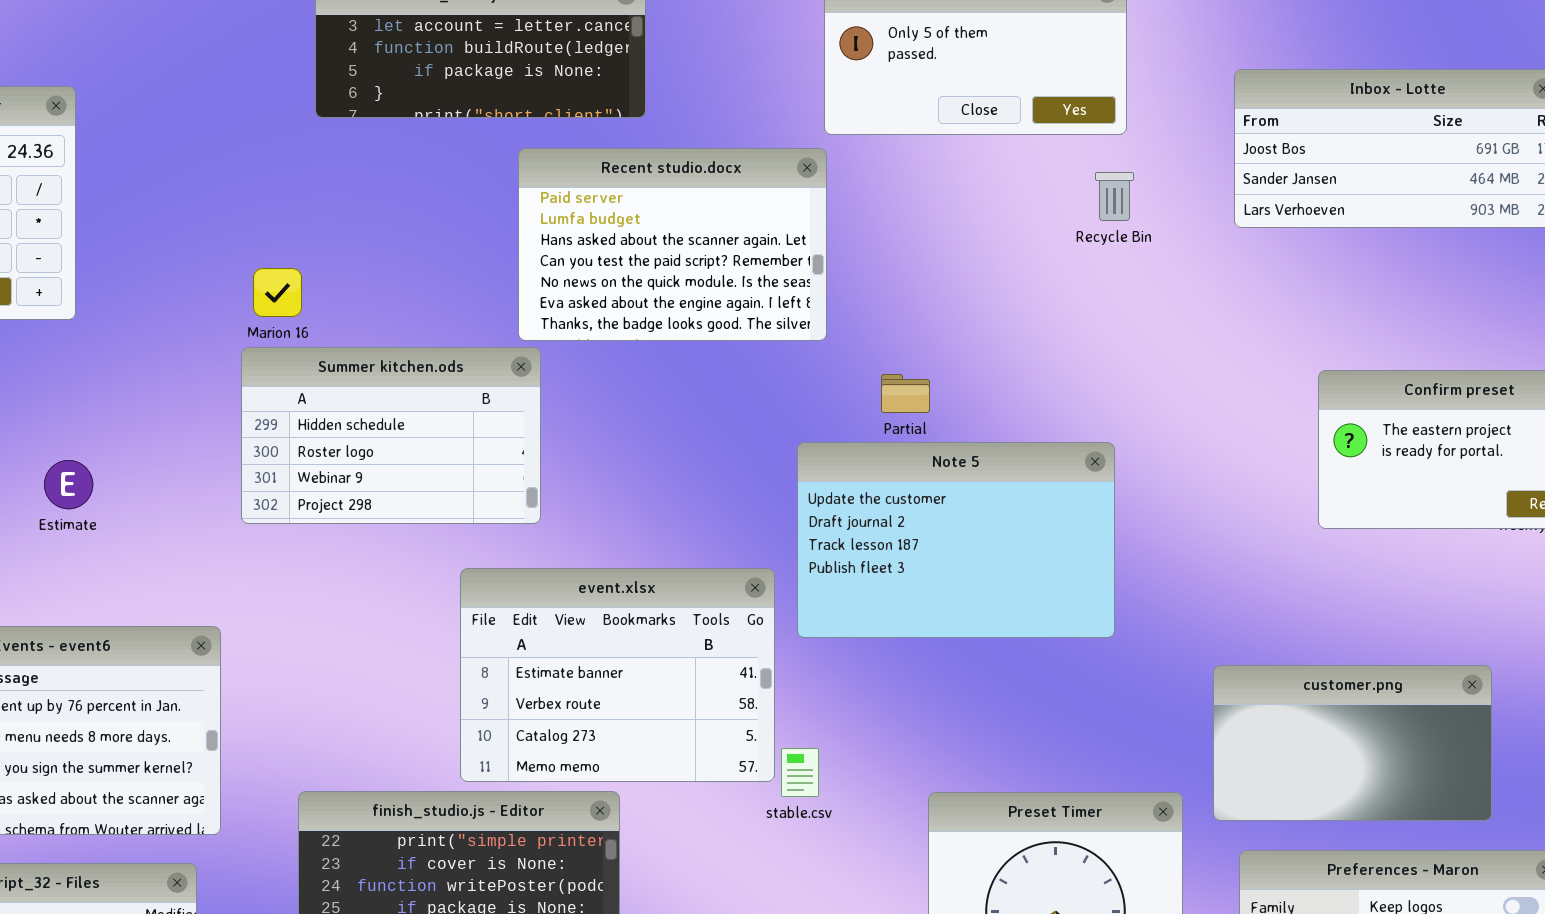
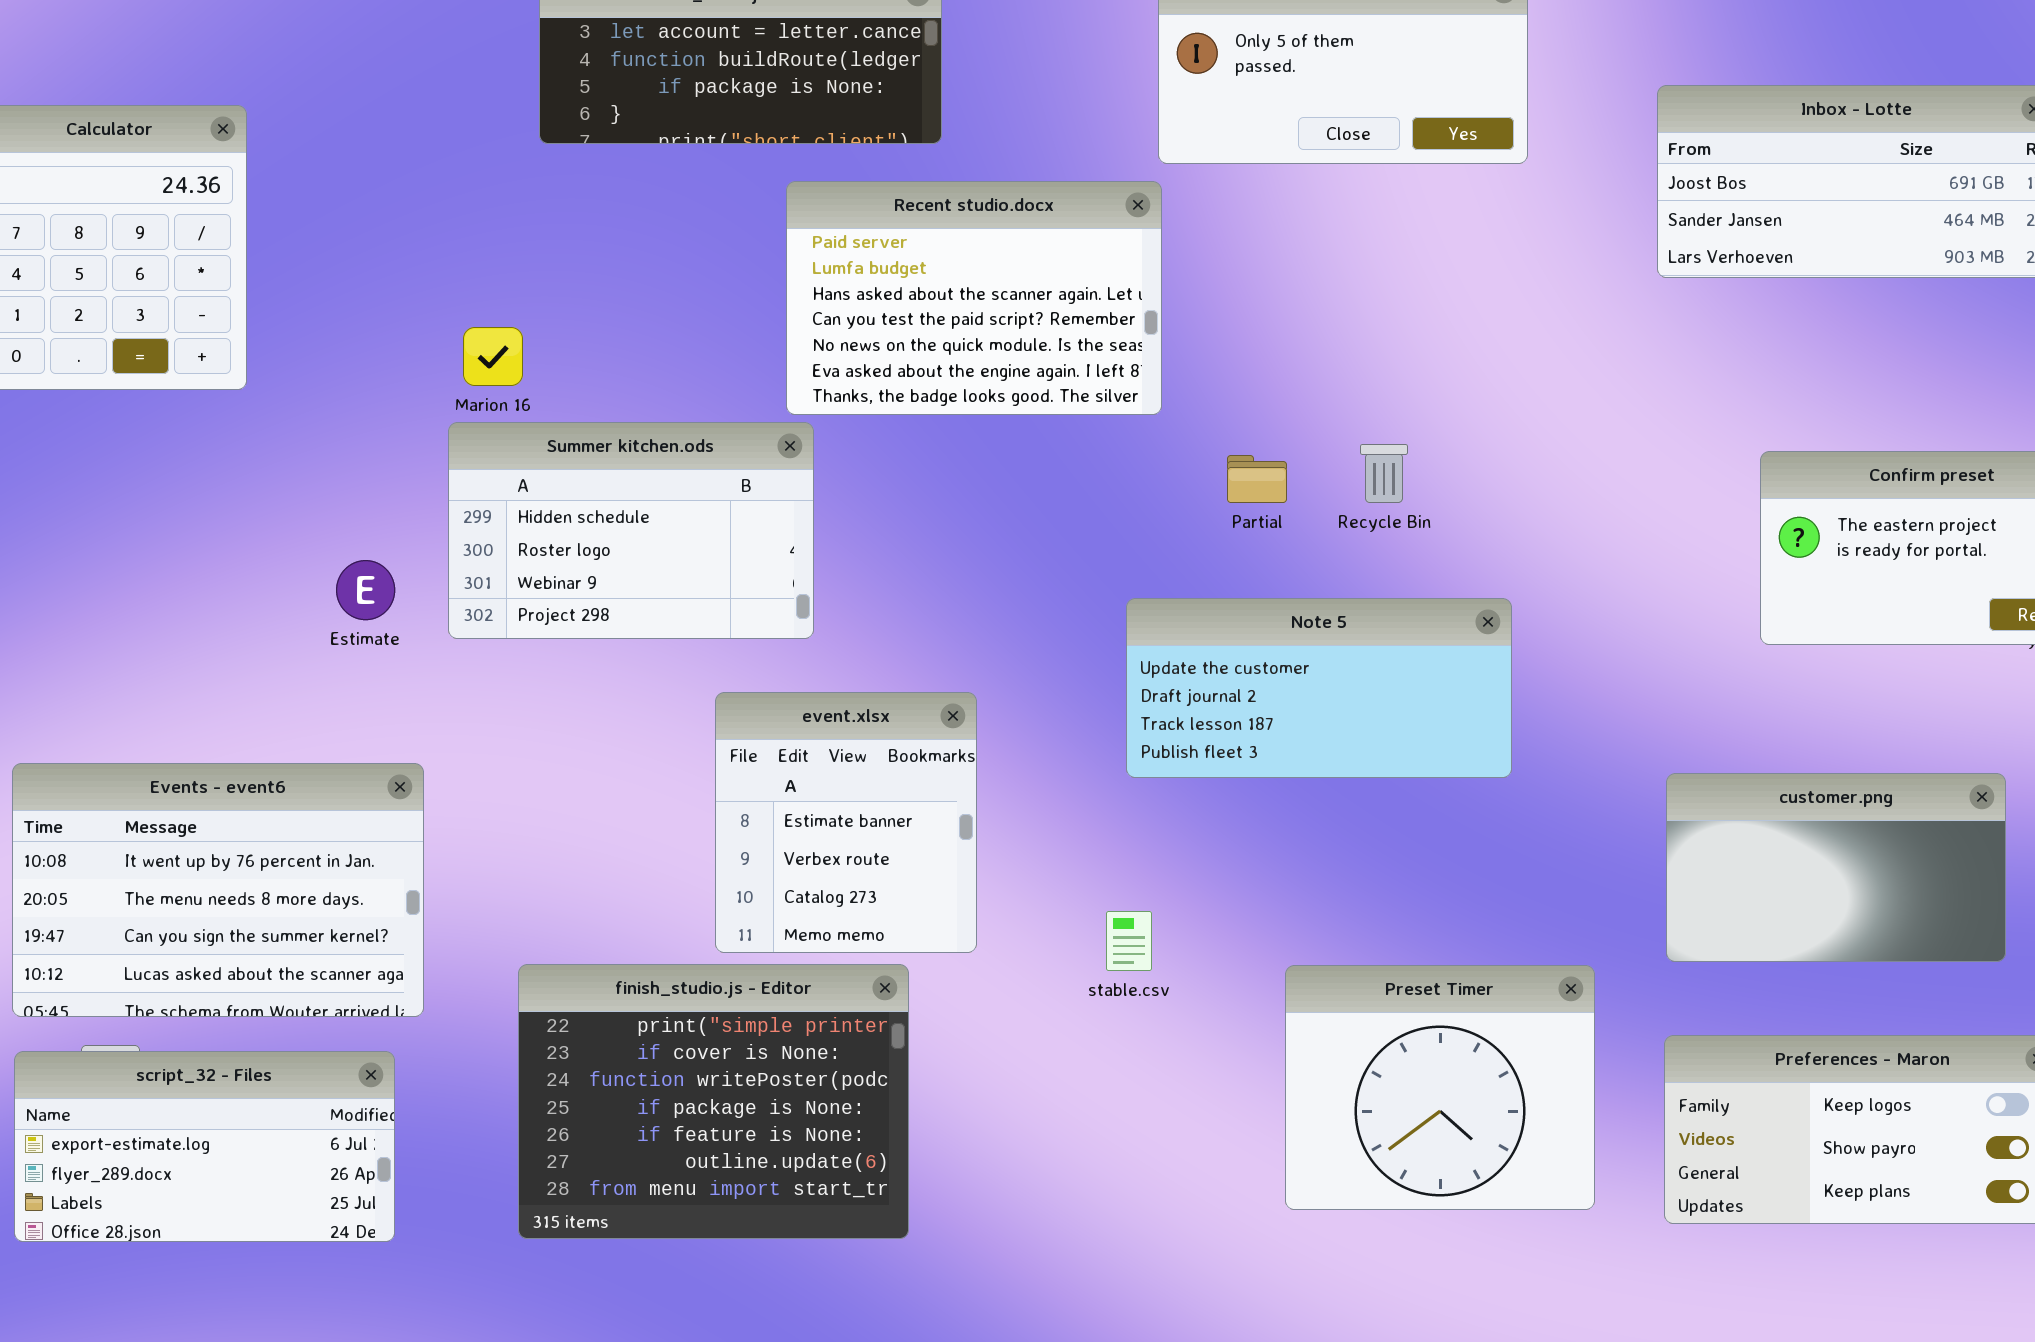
Recycle Bin: [1095,172,1134,221] -> [1360,444,1408,503], moved
Note 5: [797,442,1115,638] -> [1126,598,1512,778], resized
Estimate: [44,460,93,509] -> [336,560,395,620], moved
event.xlsx: [460,568,775,782] -> [715,692,977,953], resized
customer.png: [1213,665,1492,821] -> [1666,773,2006,962], moved

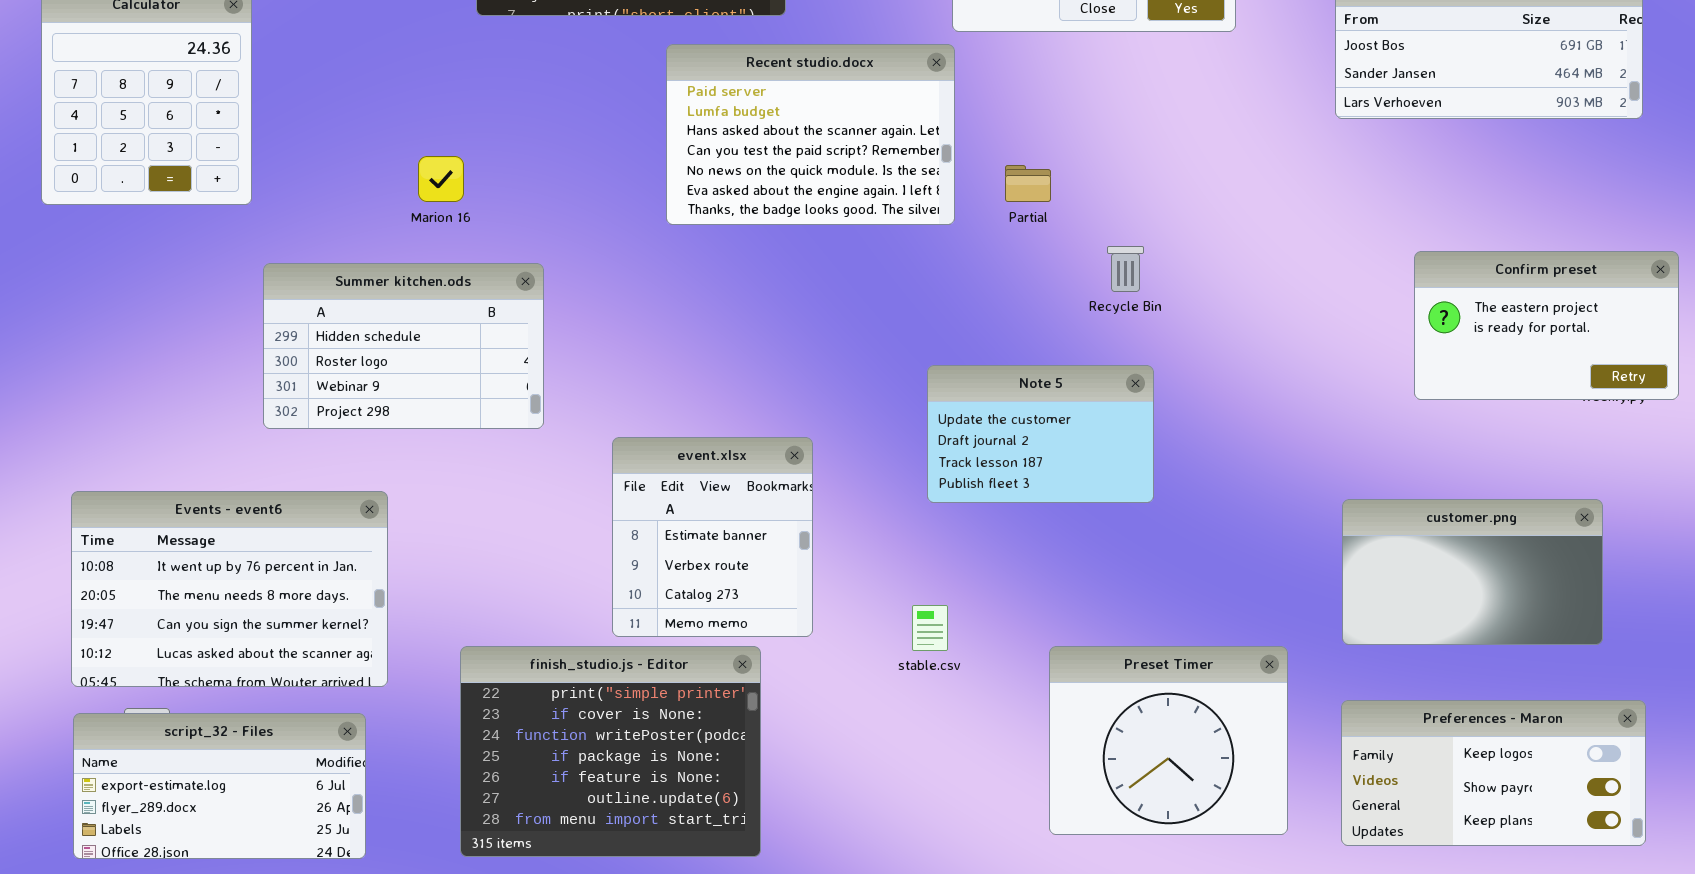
Summer kitchen.ods: [448,422,814,639] -> [263,263,544,429], moved
Partial: [1227,455,1287,503] -> [1005,165,1051,202], moved
Note 5: [1126,598,1512,778] -> [927,365,1154,503], resized

